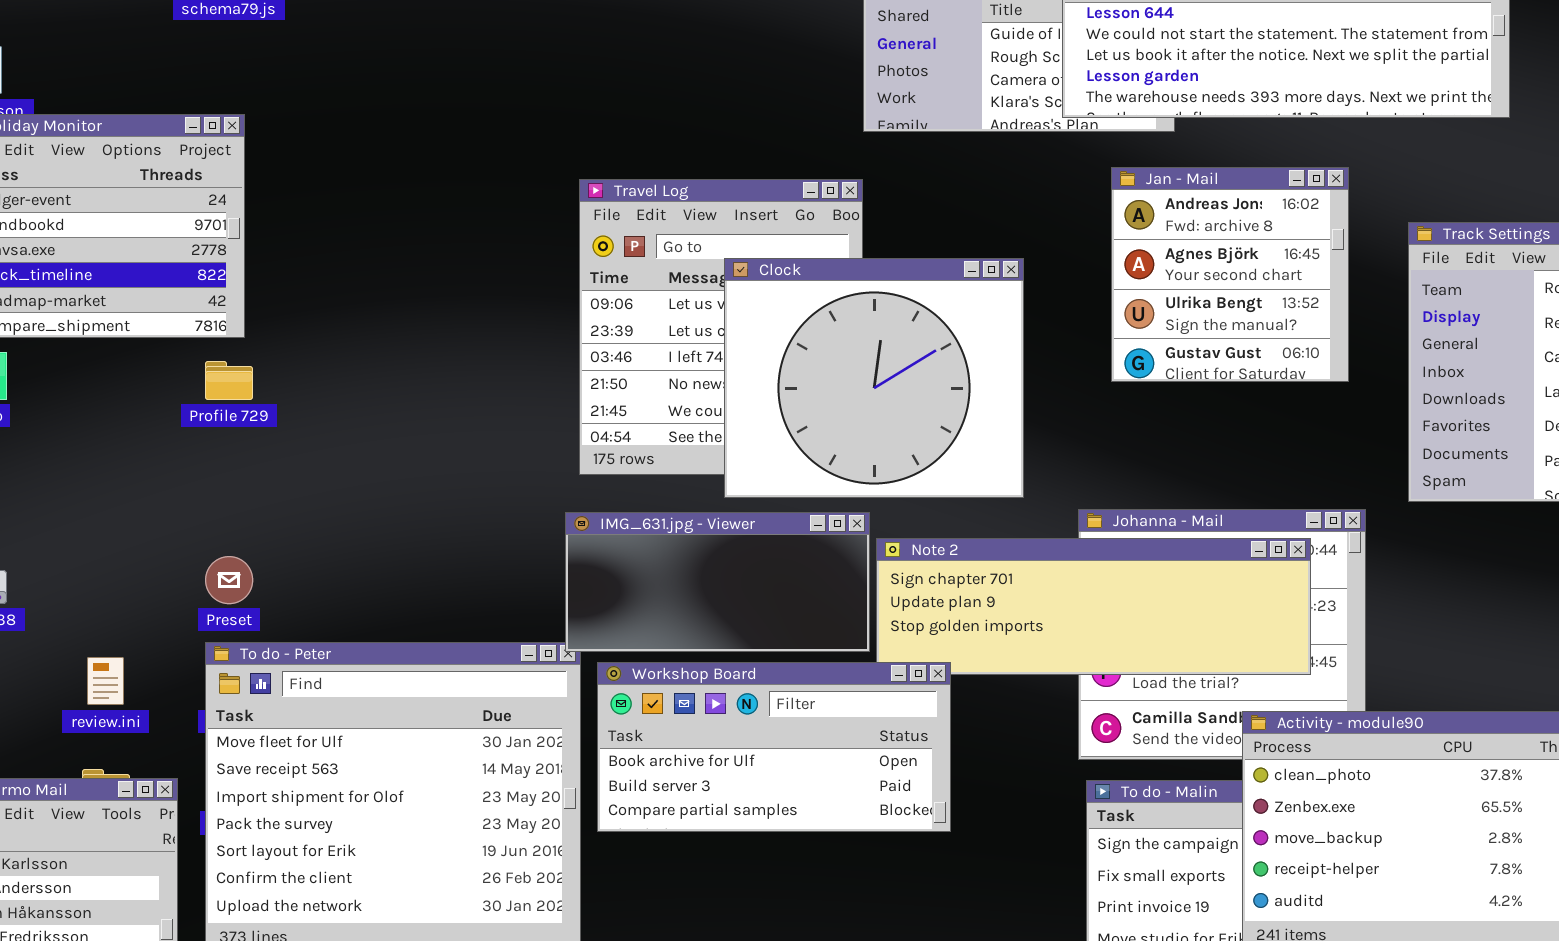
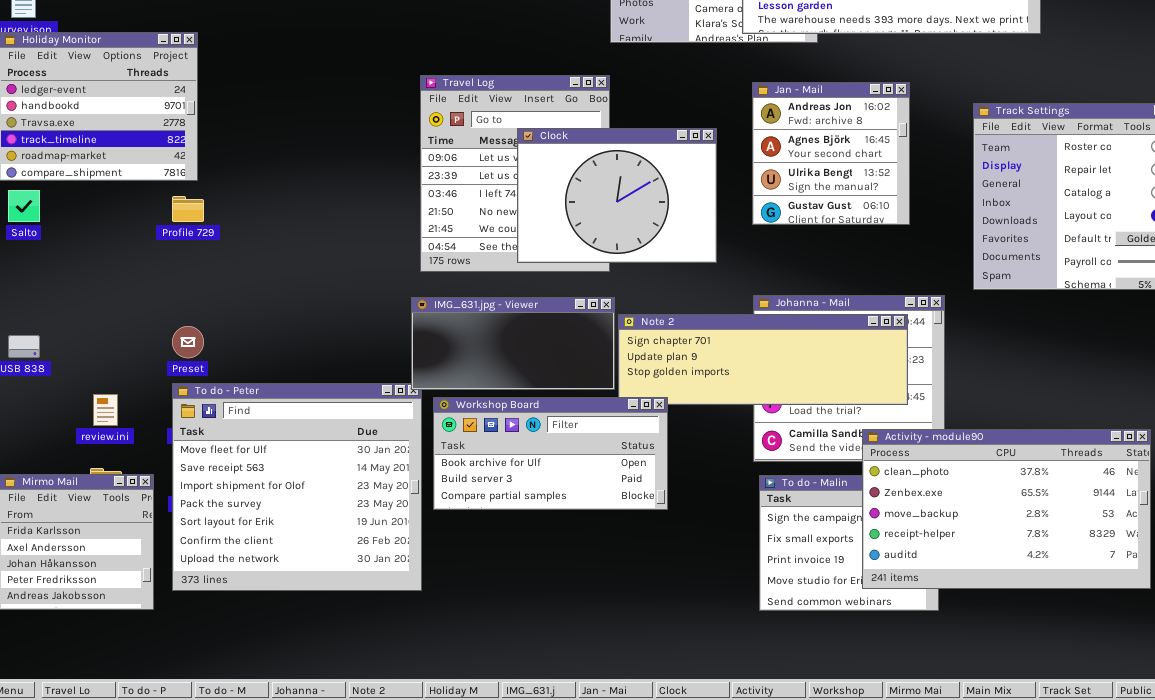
Jan - Mail: [1111,167,1349,382] -> [752,82,910,225], moved
Clock: [724,258,1024,498] -> [517,128,717,263], resized

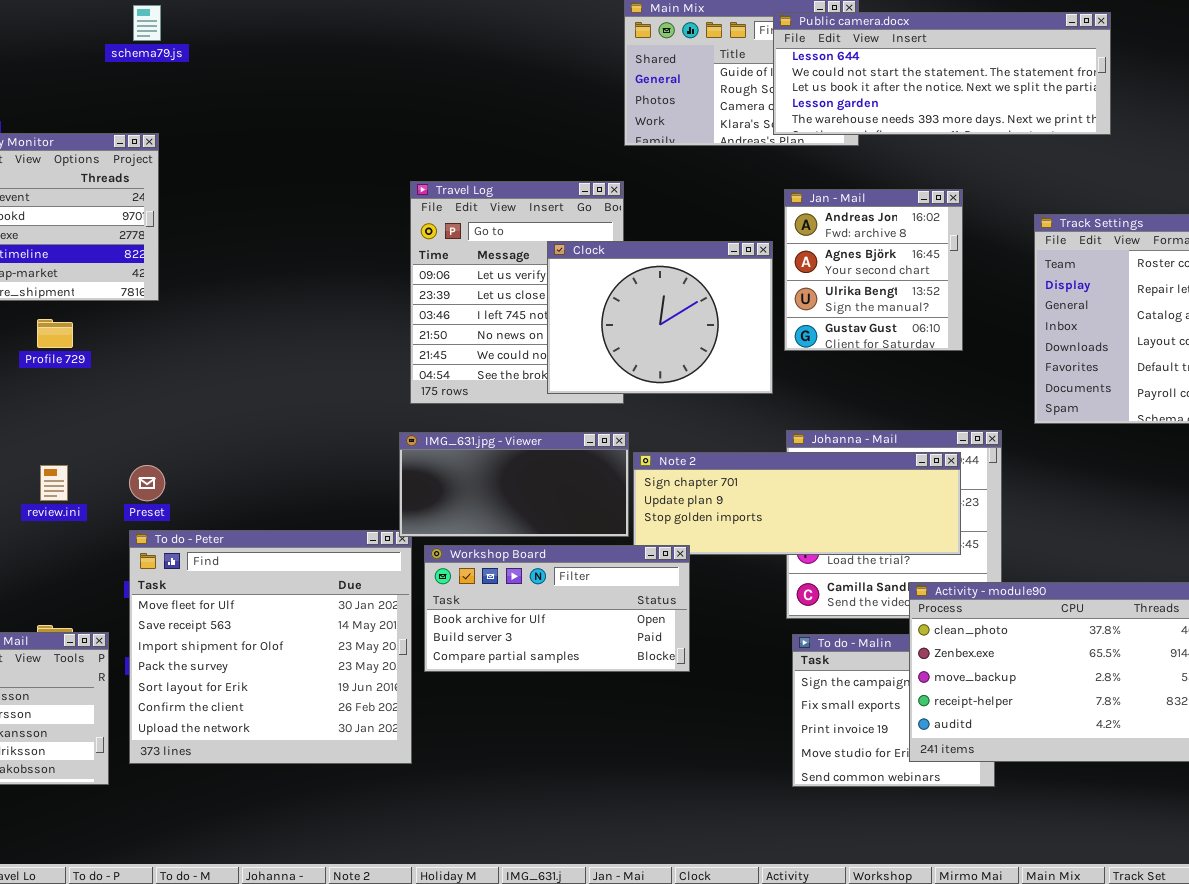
Clock: [517,128,717,263] -> [547,241,773,394], moved
Profile 729: [172,196,204,222] -> [37,319,73,348], moved
review.ini: [93,394,118,426] -> [40,465,68,501], moved

